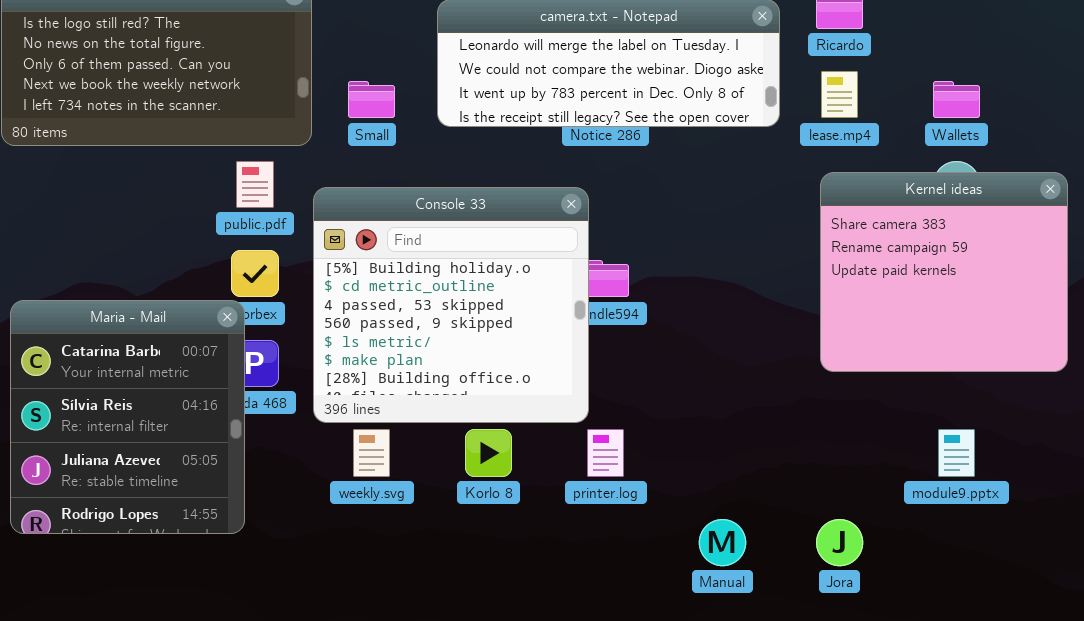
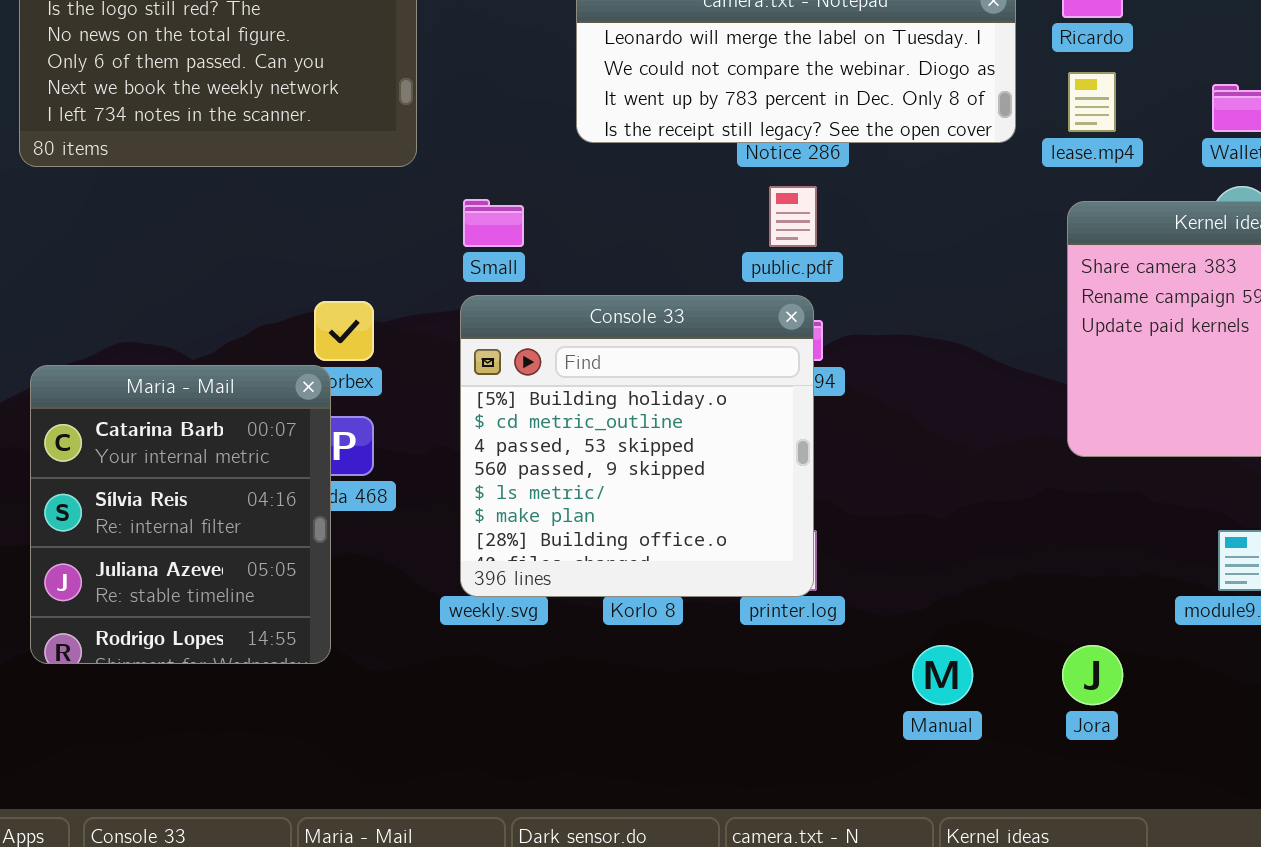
Small: [348,81,395,118] -> [463,199,524,247], moved
public.pdf: [236,161,274,208] -> [769,186,817,247], moved
Console 33: [313,187,589,423] -> [460,295,814,597], moved

